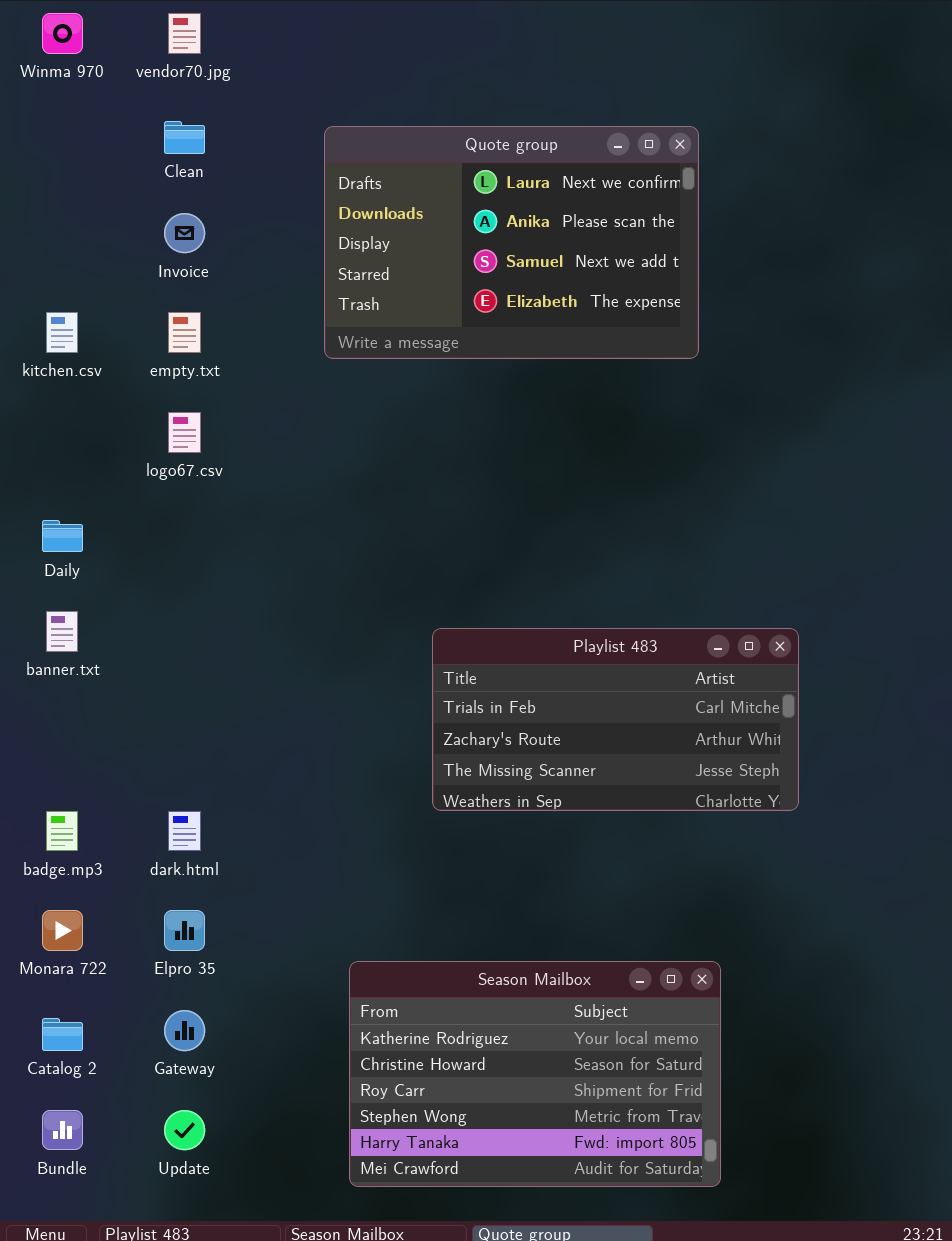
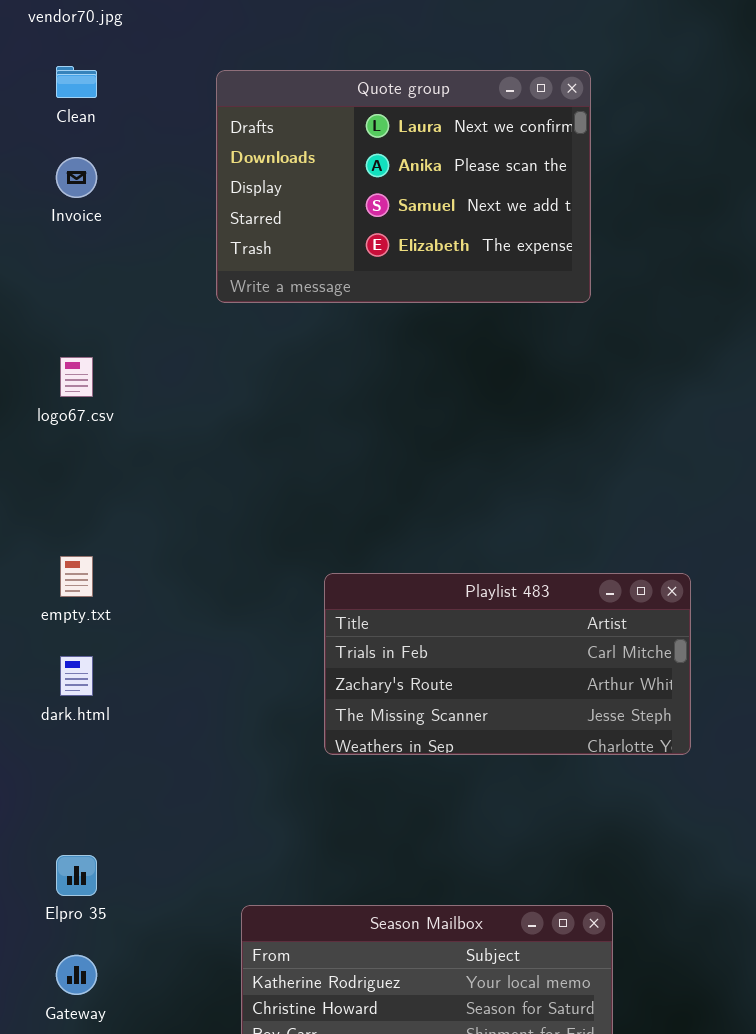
empty.txt: [168,312,201,353] -> [60,556,93,597], moved
dark.html: [168,811,201,851] -> [60,656,93,696], moved

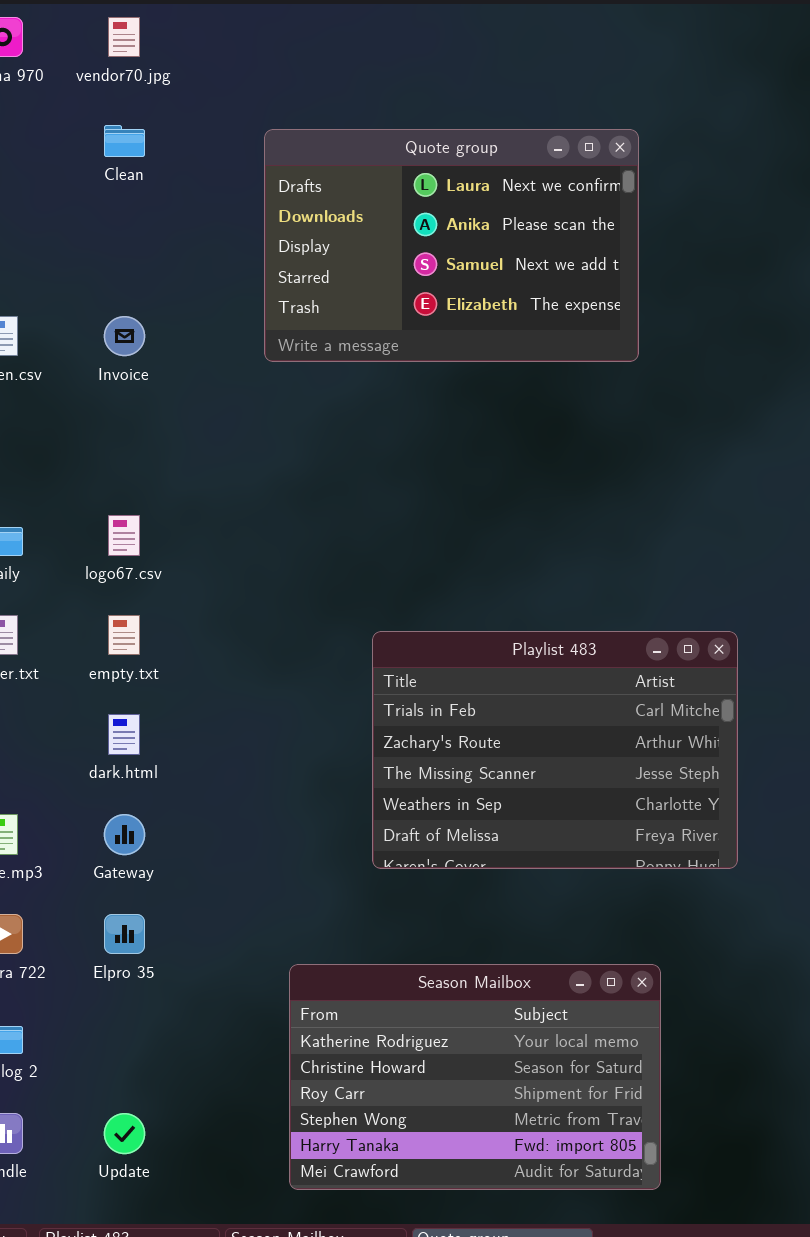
Invoice: [56,157,97,198] -> [104,316,145,356], moved
logo67.csv: [60,357,93,397] -> [108,515,140,556], moved
Playlist 483: [324,573,691,755] -> [372,631,738,869], resized
Gateway: [56,955,97,995] -> [104,814,145,855], moved

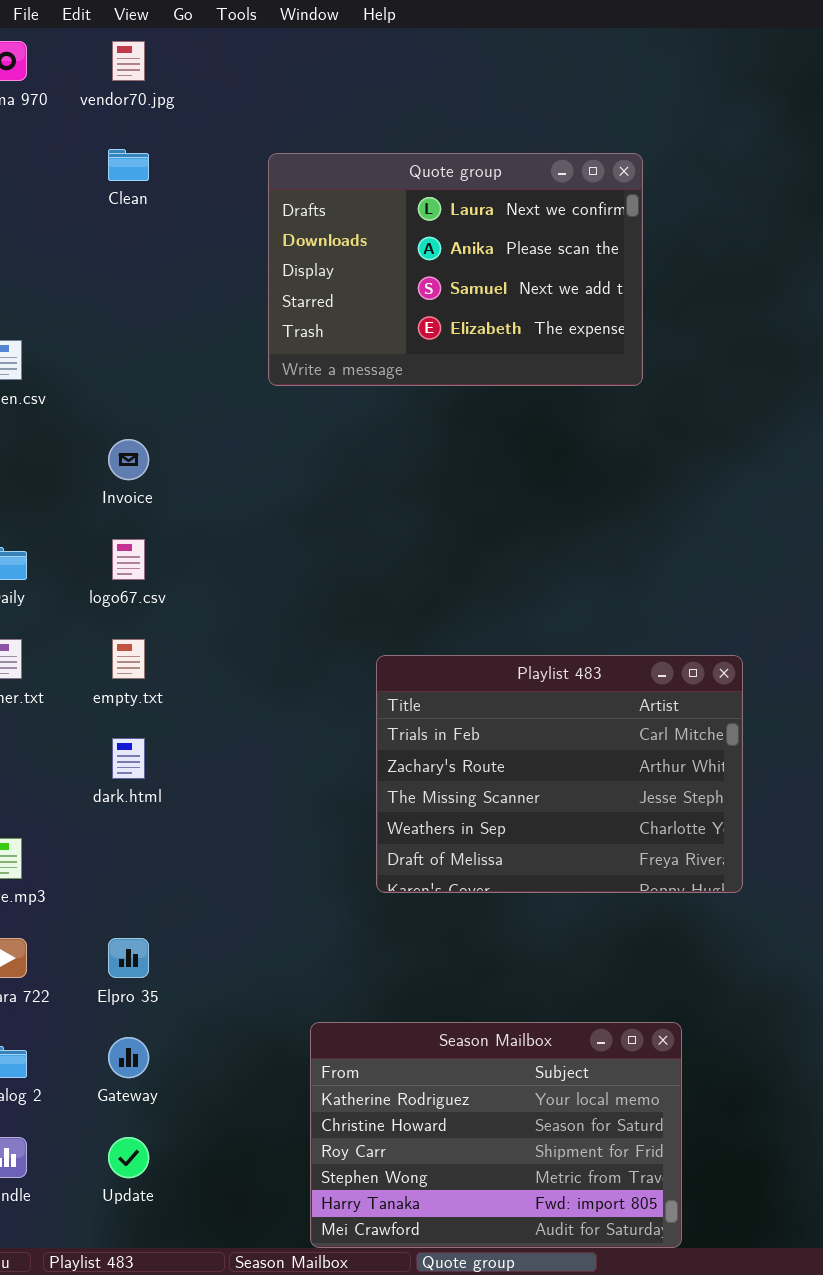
Invoice: [104,316,145,356] -> [108,439,149,480], moved
Gateway: [104,814,145,855] -> [108,1037,149,1078], moved
Season Mailbox: [289,964,661,1190] -> [310,1022,682,1248], moved

